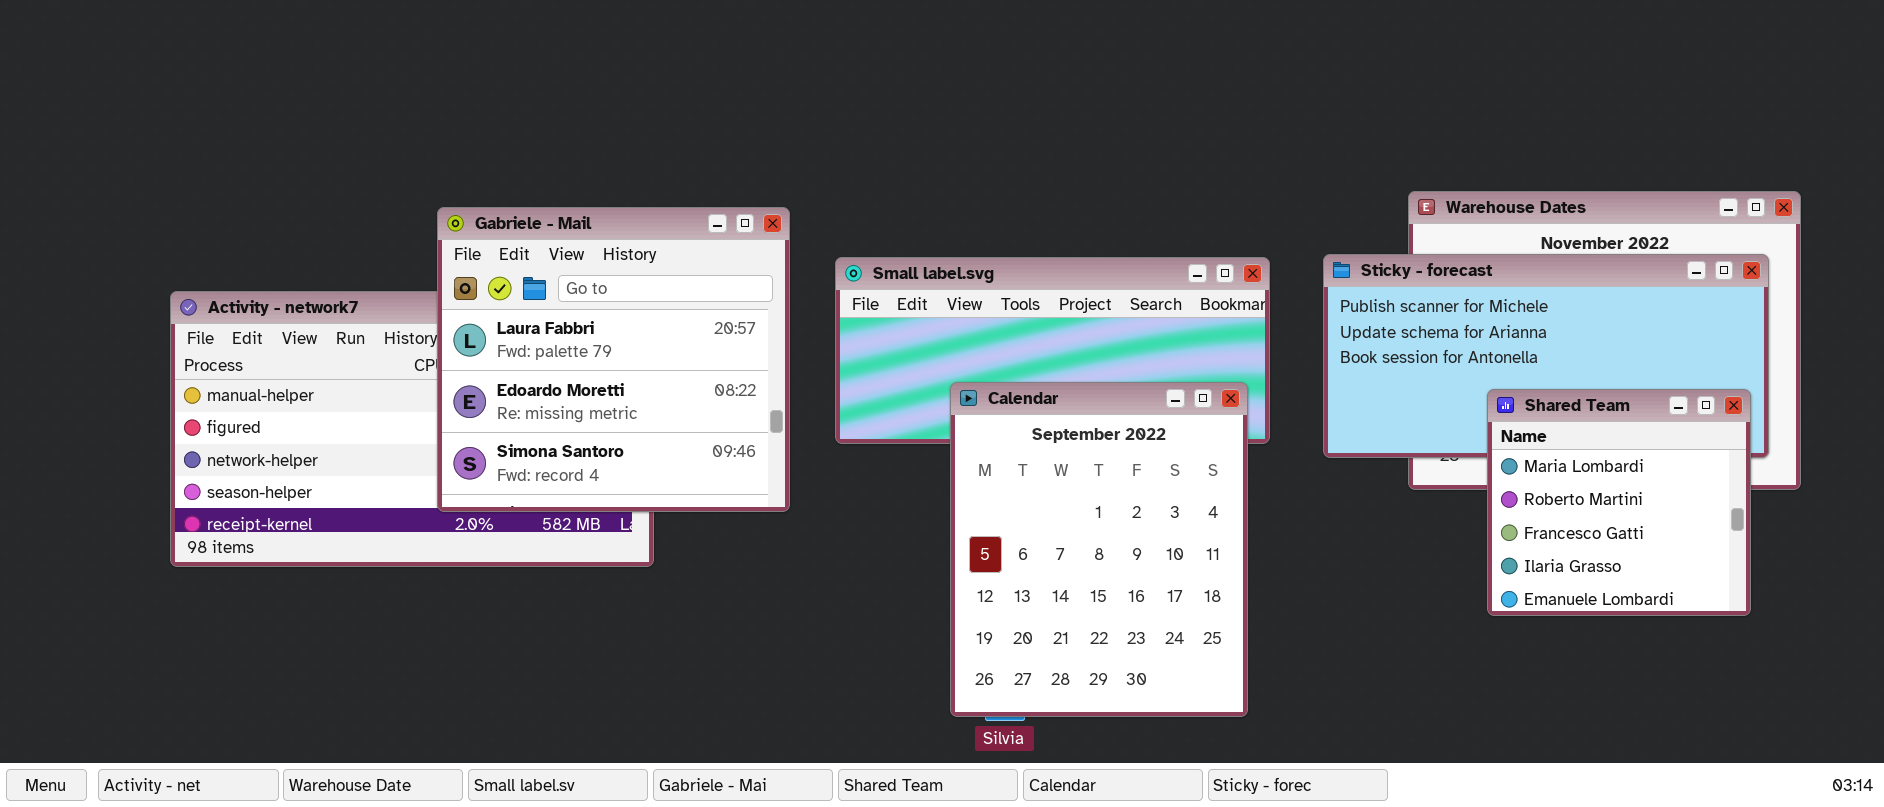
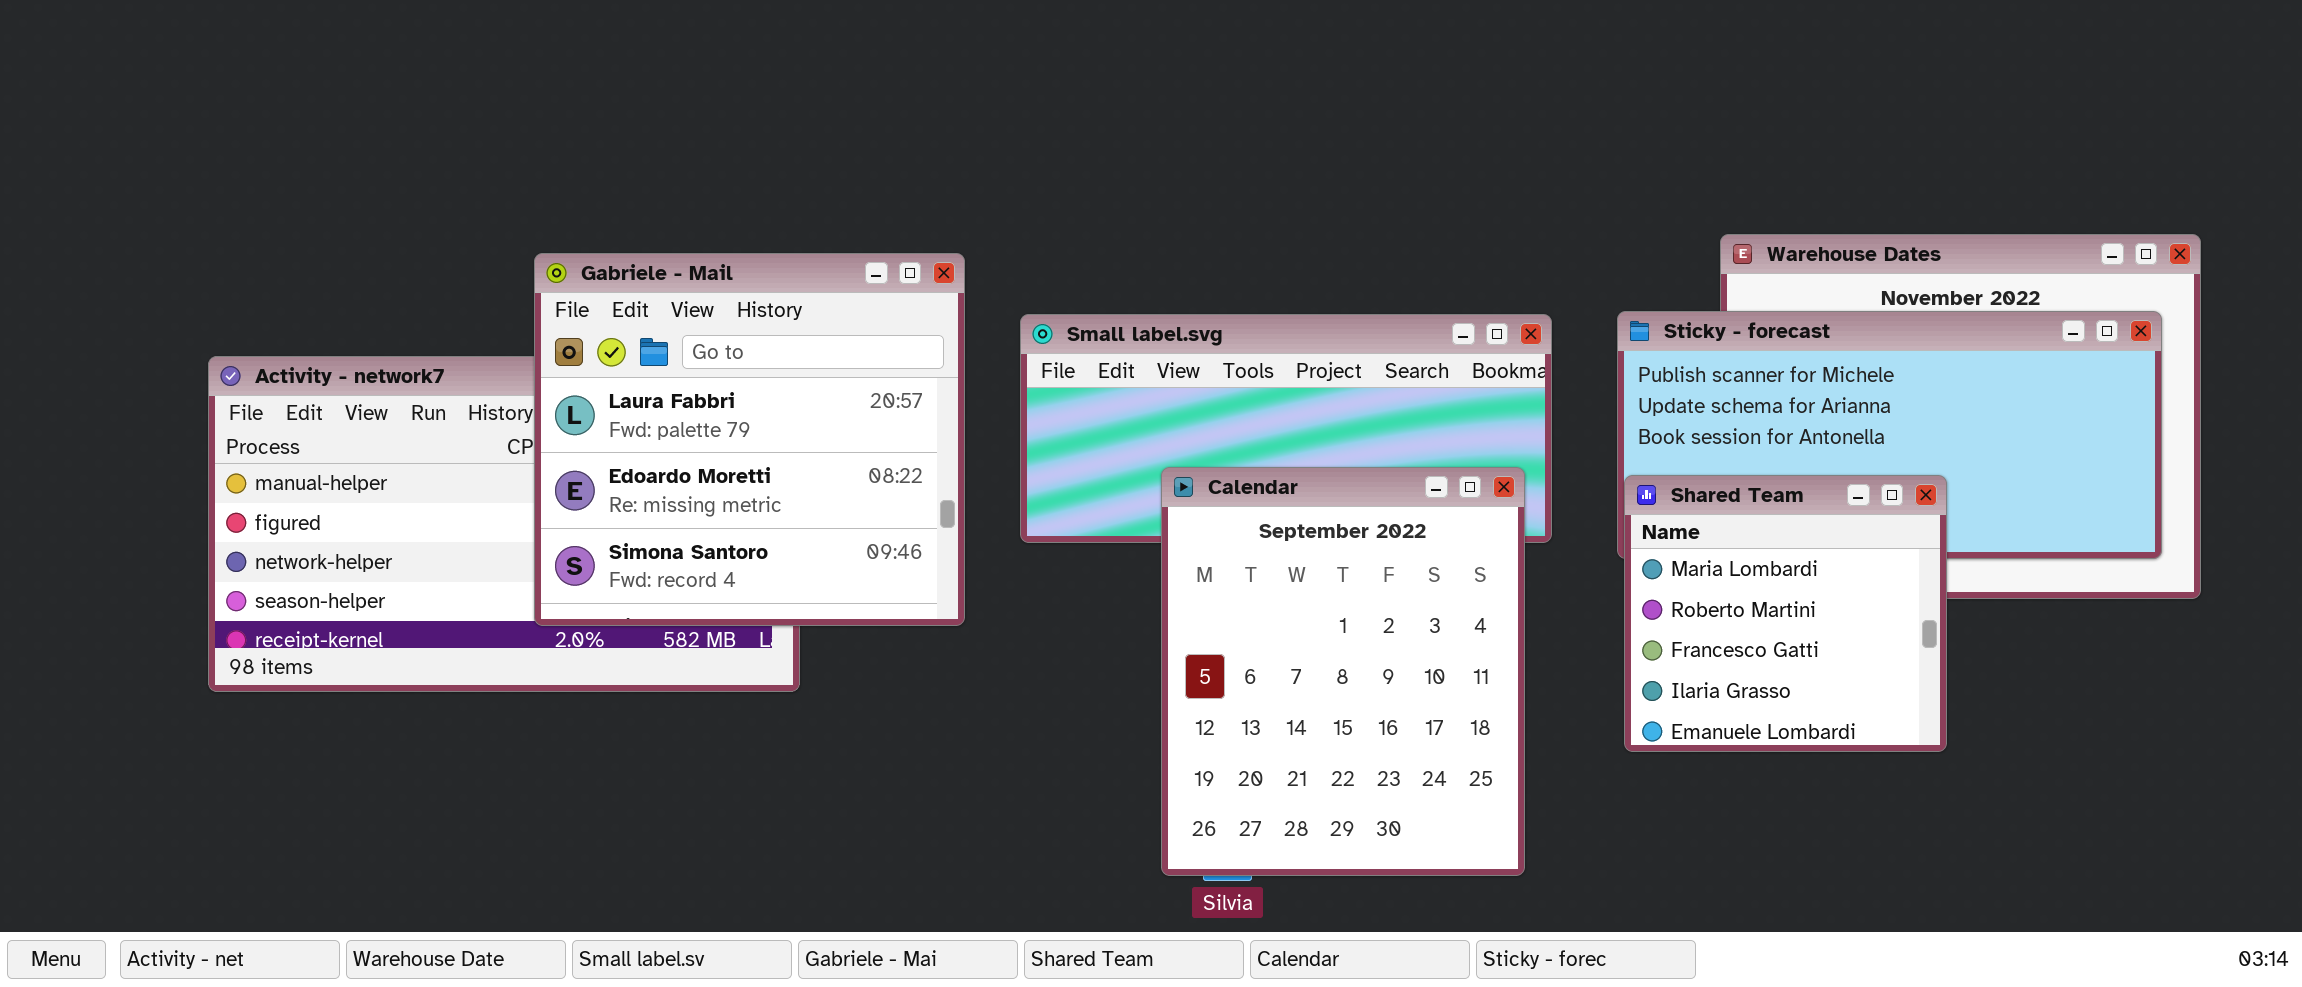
Shared Team: [1487,389,1751,616] -> [1624,475,1947,752], moved

